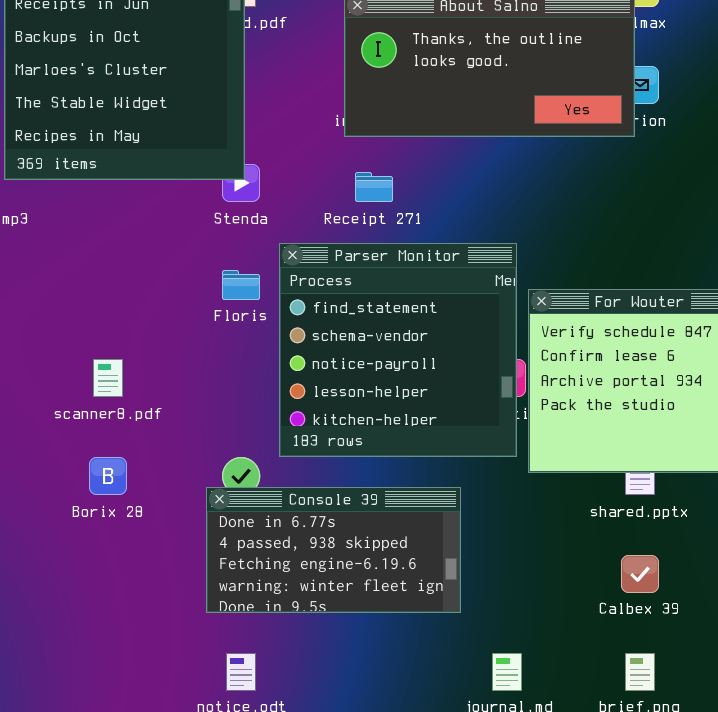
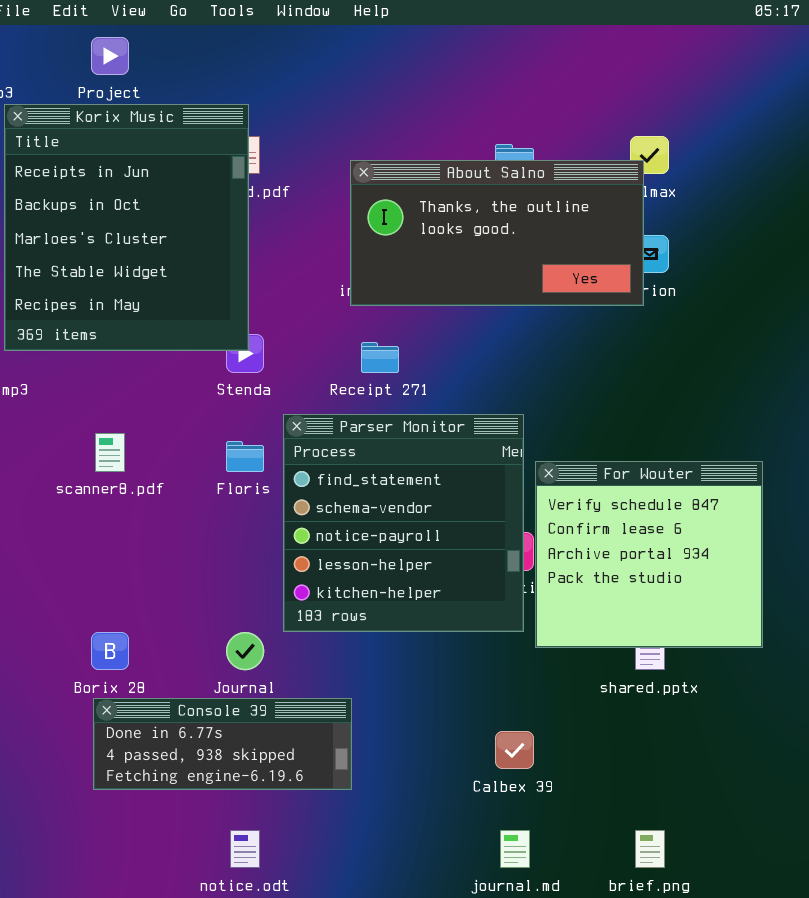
scanner8.pdf: [93,359,123,397] -> [95,433,125,472], moved
Console 39: [206,487,461,613] -> [93,698,352,790], moved, resized
Calbex 39: [621,555,659,593] -> [495,731,534,769], moved

